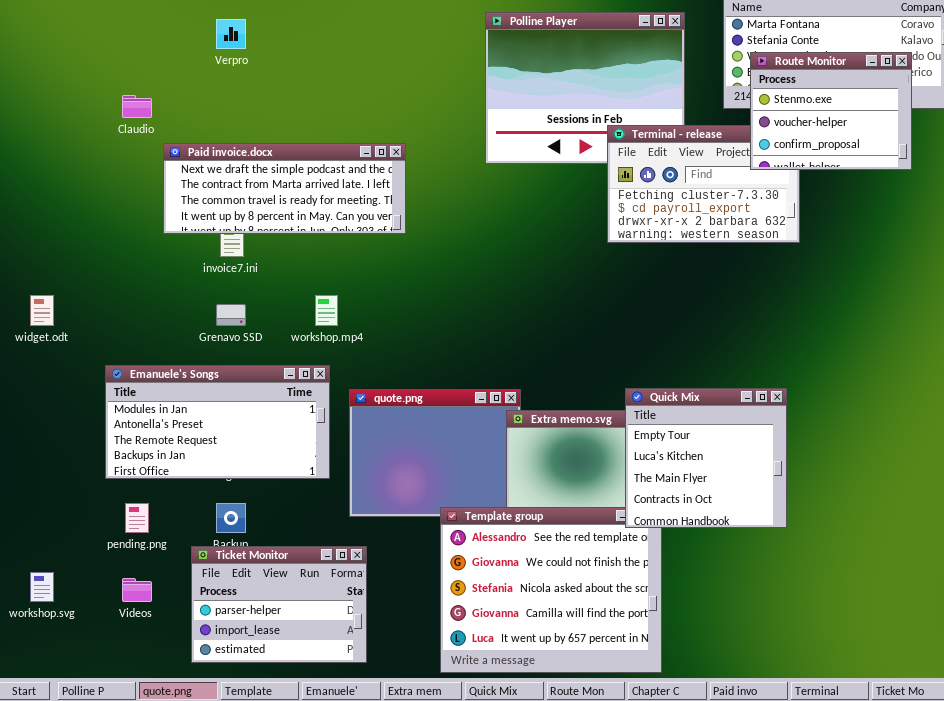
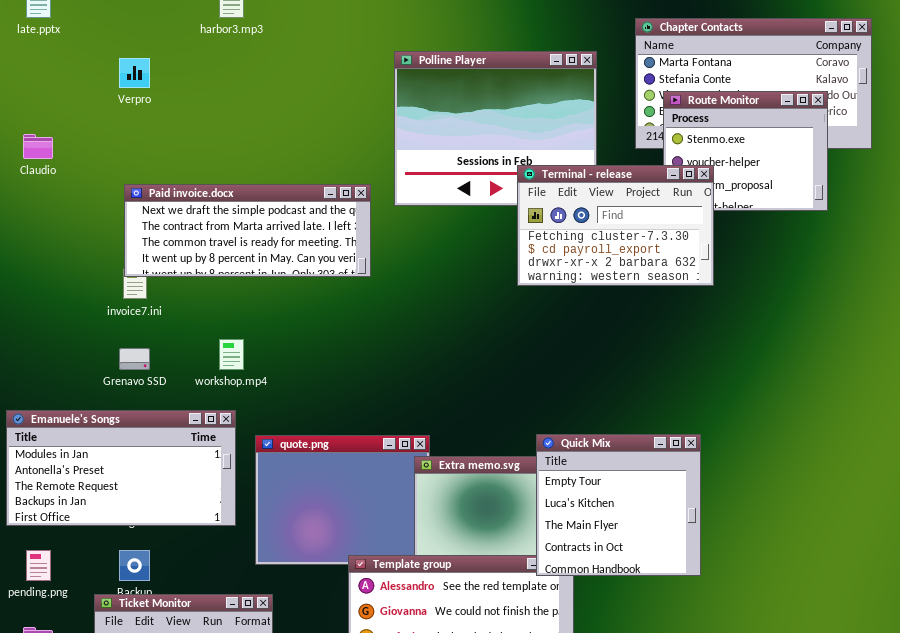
Terminal - release: [607,125,800,243] -> [517,165,714,286], raised
Paid invoice.docx: [163,143,406,234] -> [124,184,371,277], moved

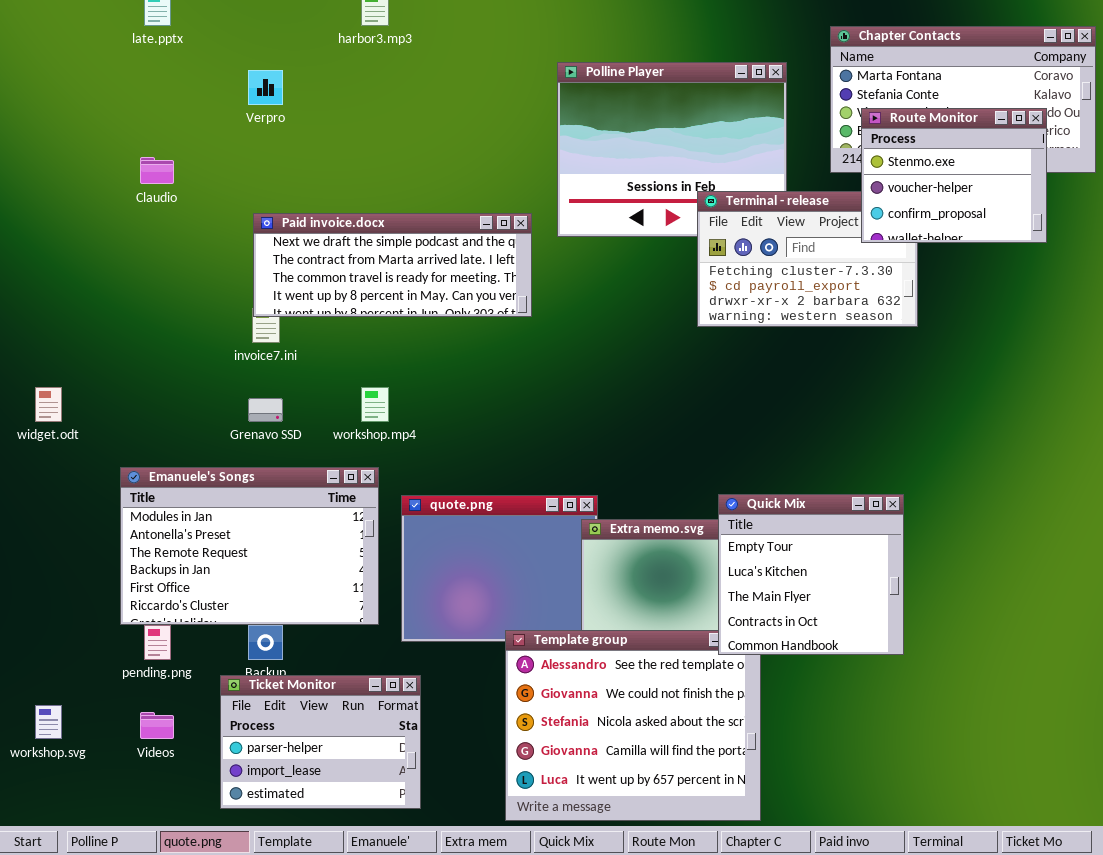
Route Monitor: [663,91,828,211] -> [861,108,1047,243], raised
Emanuele's Songs: [6,410,236,526] -> [120,467,379,625], resized

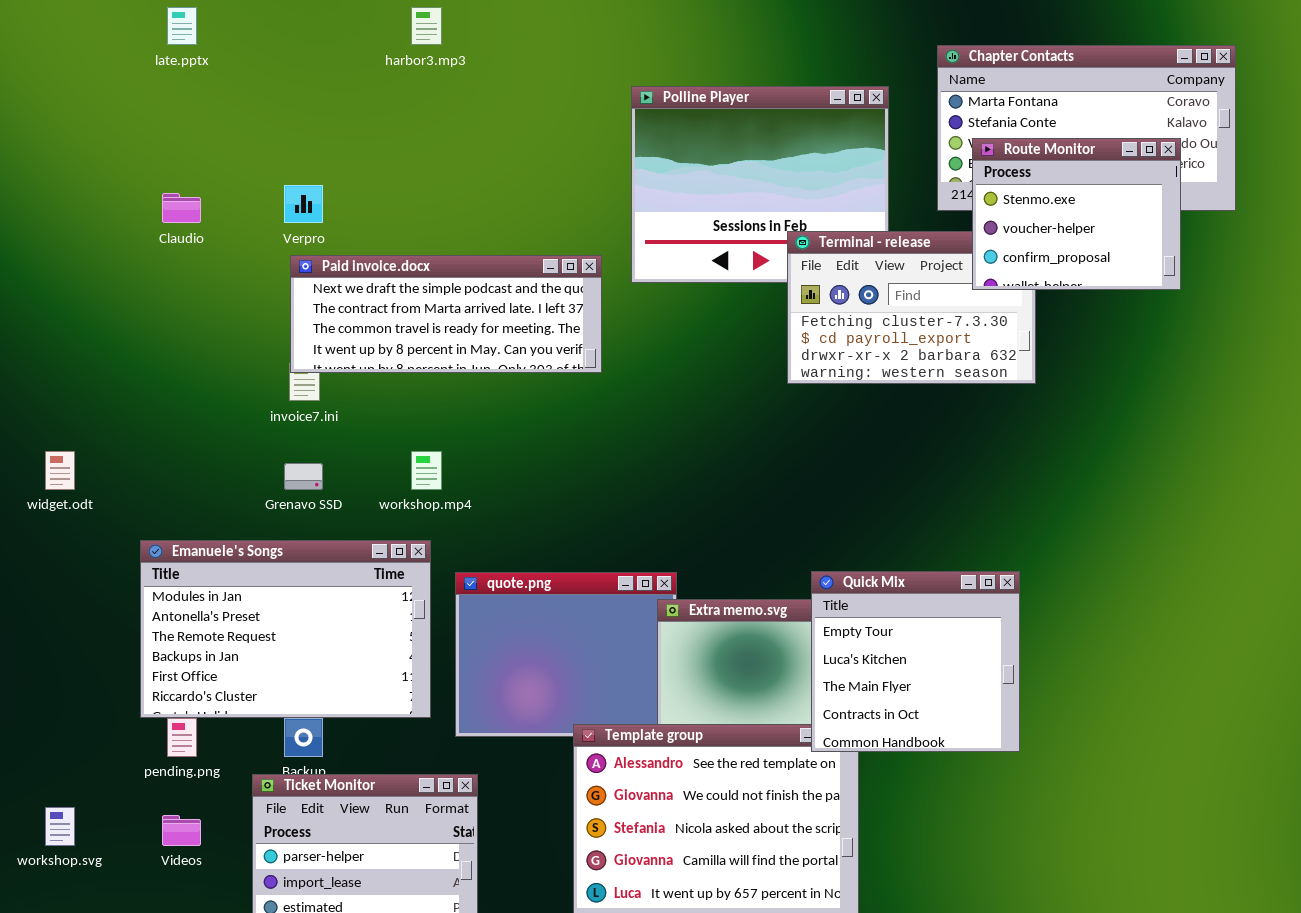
Verpro: [248,70,283,105] -> [284,185,323,223], moved

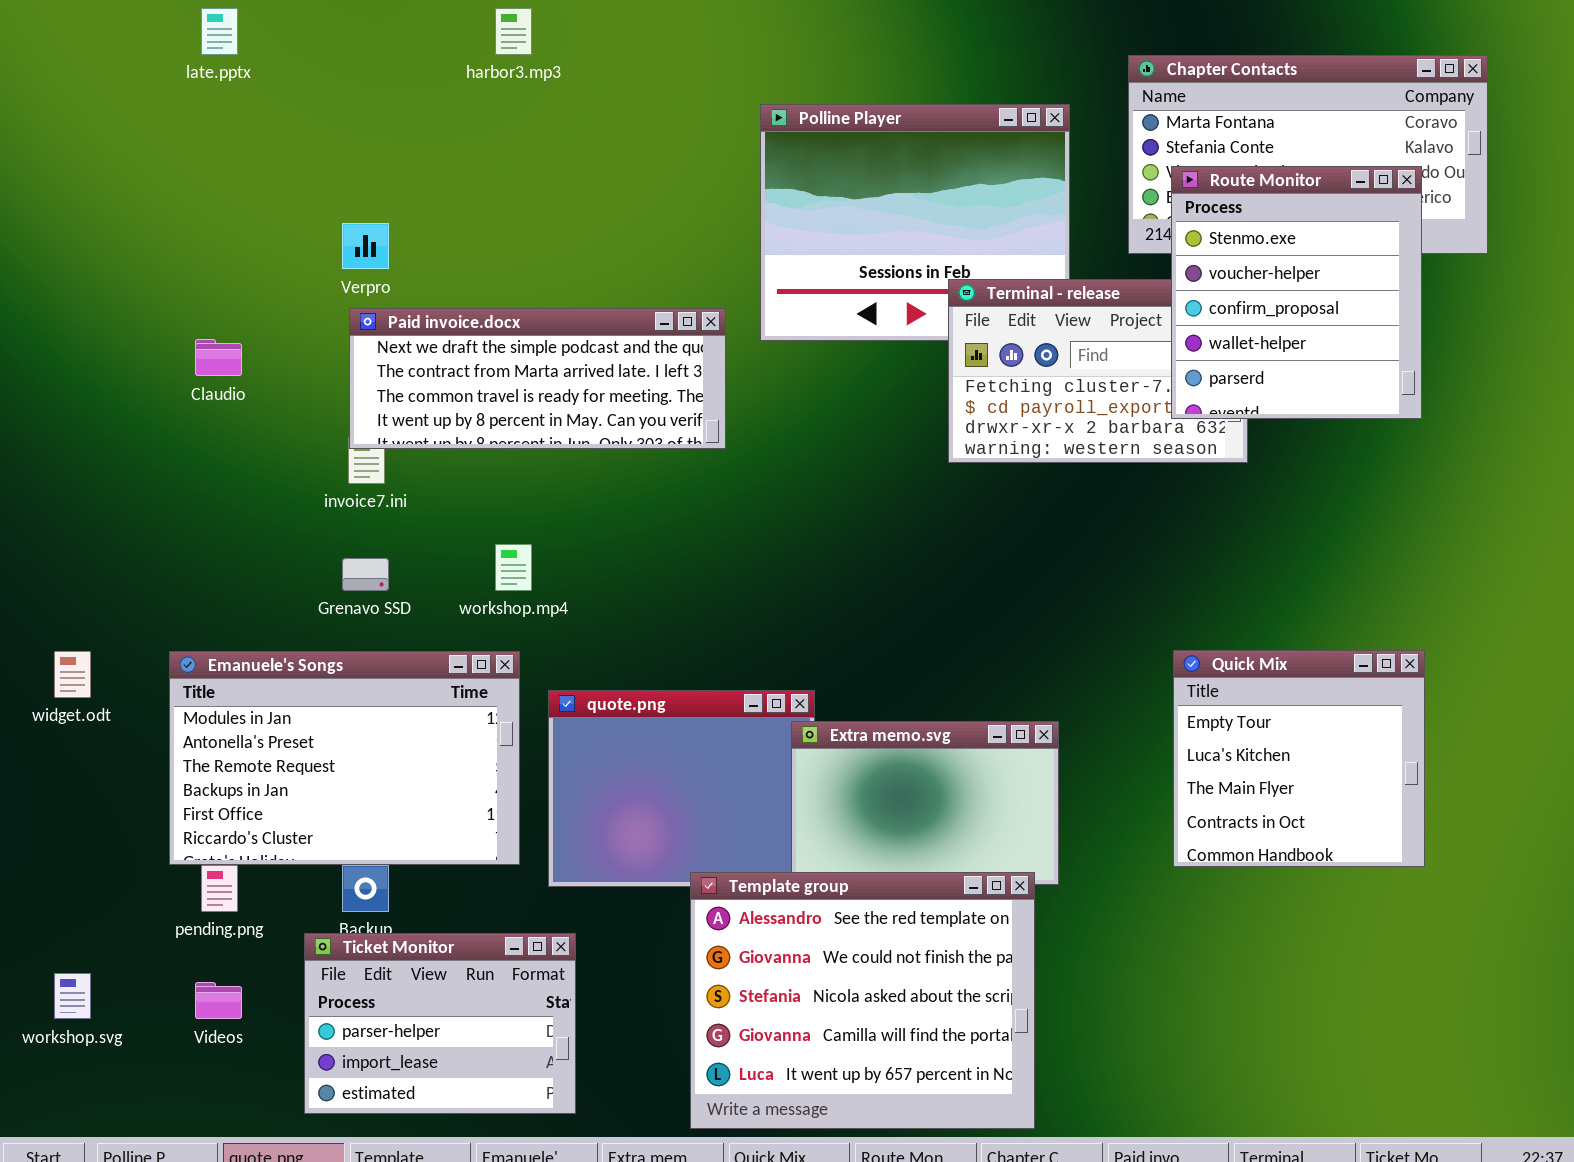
Route Monitor: [972,138,1181,290] -> [1171,166,1422,419], resized
Claudio: [162,193,201,223] -> [195,339,242,376], moved
widget.odt: [45,451,75,490] -> [54,651,91,698], moved
Quick Mix: [811,571,1020,752] -> [1173,650,1425,867], moved

